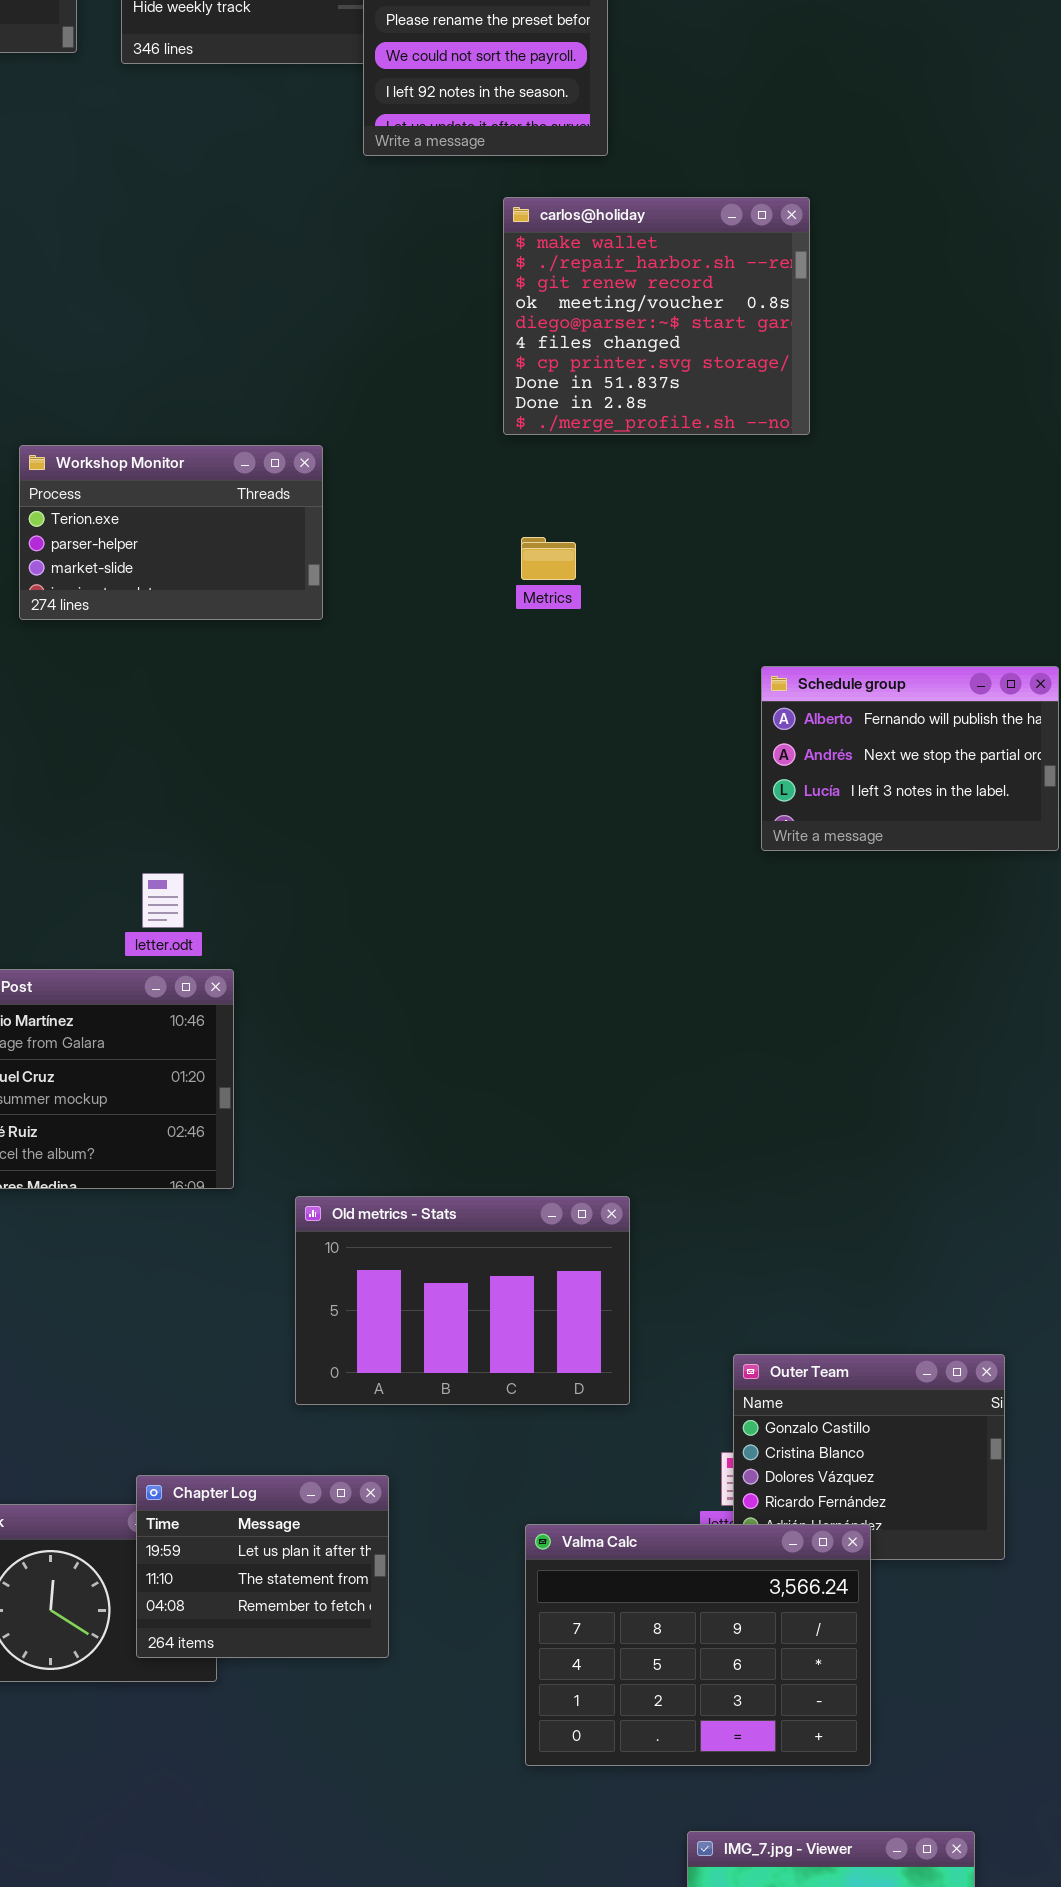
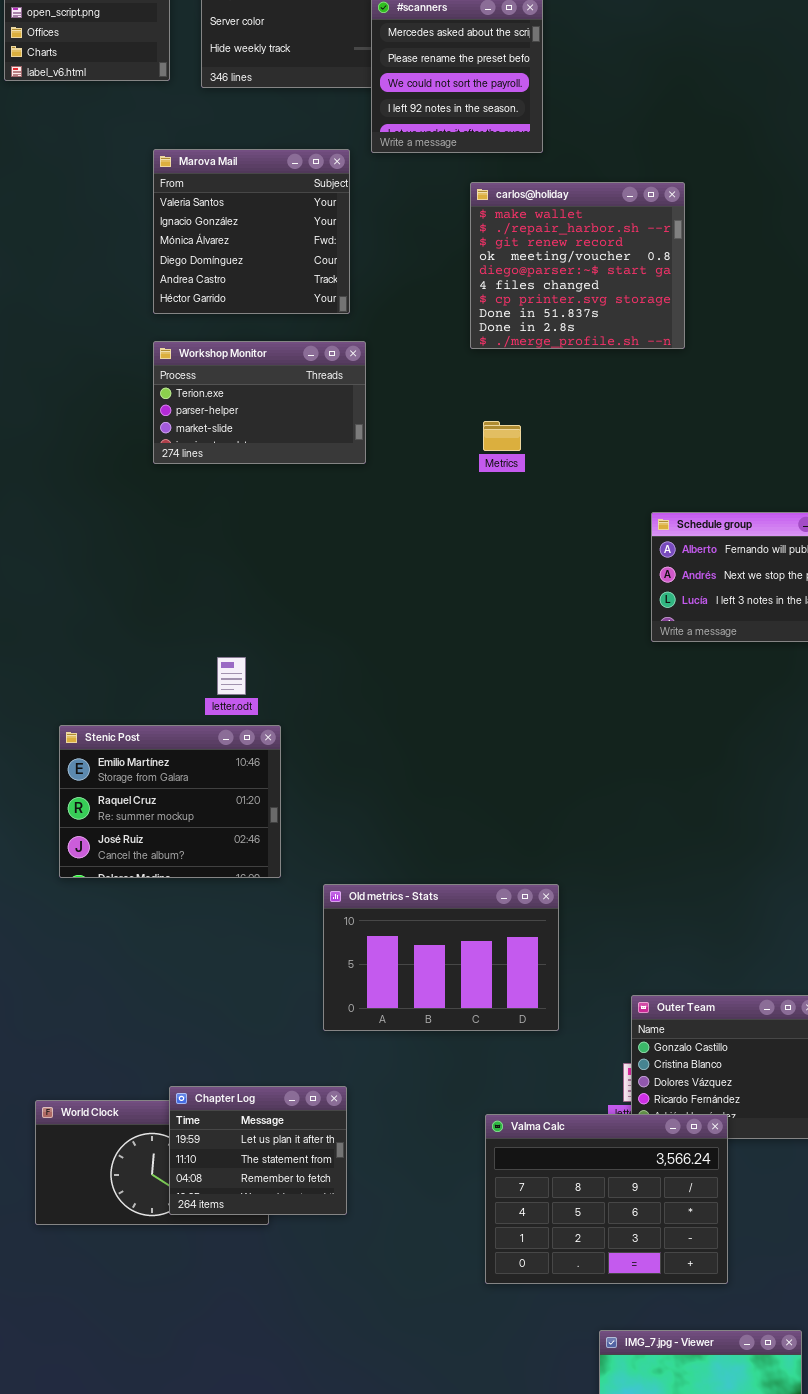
Marova Mail: none -> [153,149,350,314], opened
Workshop Monitor: [19,445,323,620] -> [153,341,366,464], moved
Chapter Log: [136,1475,389,1658] -> [169,1086,347,1215], moved

